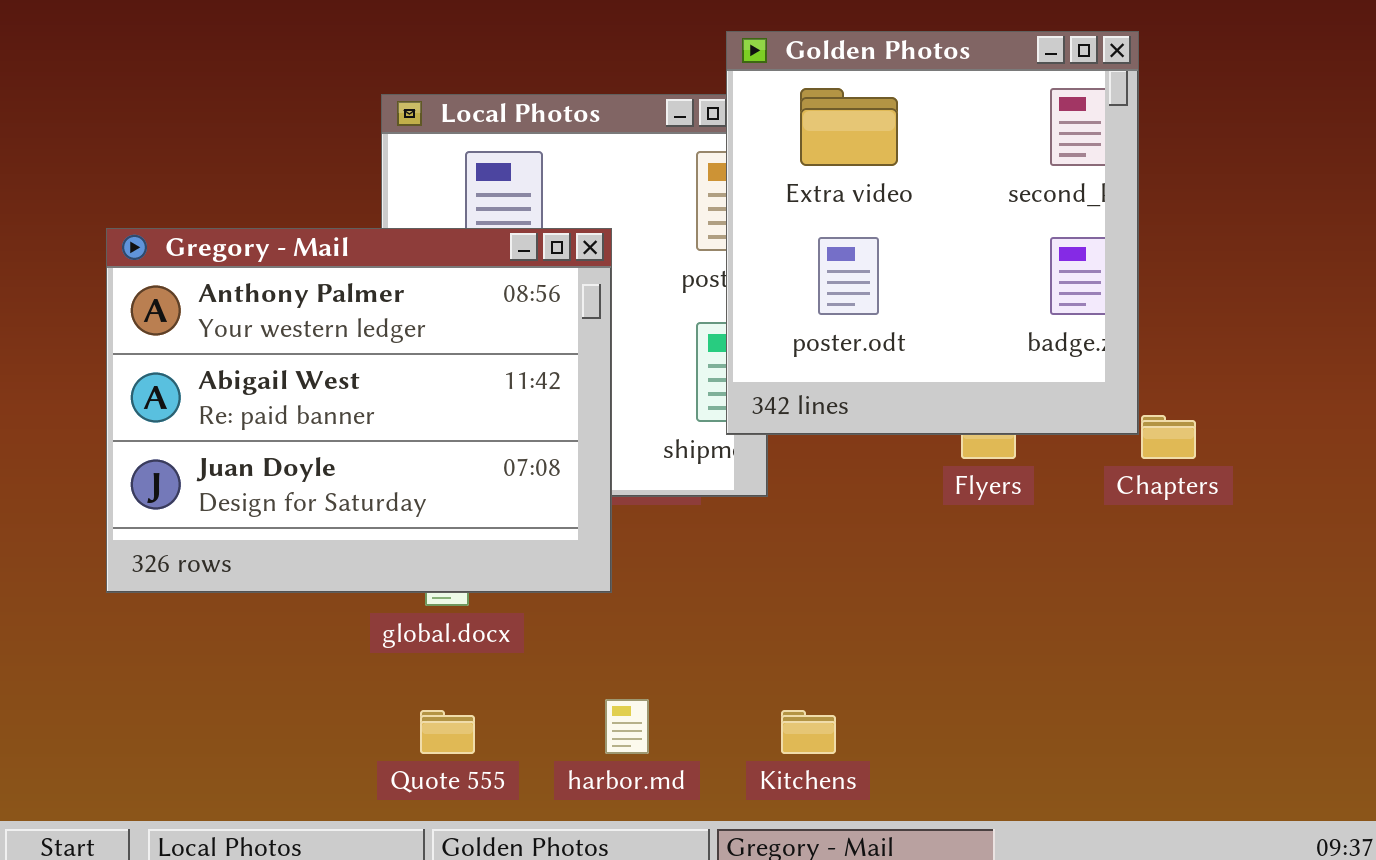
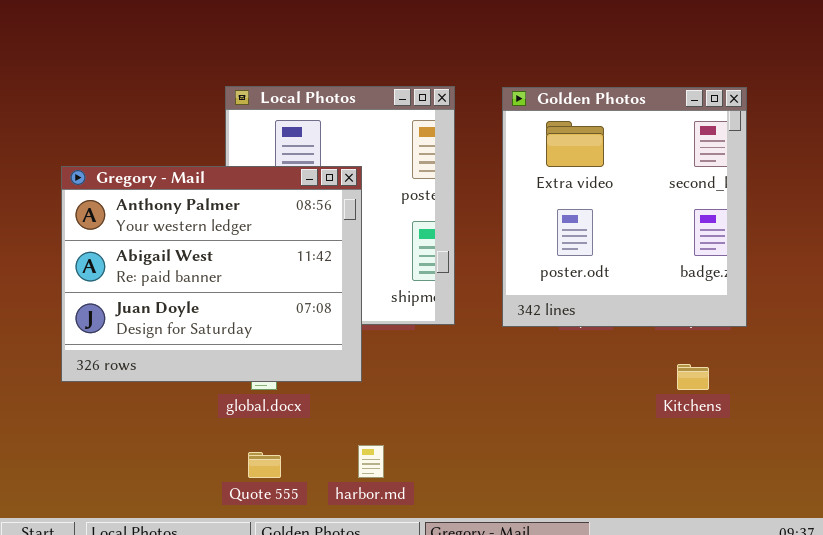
Golden Photos: [726,31,1139,435] -> [502,87,747,327], moved
Kitchens: [781,710,836,754] -> [677,364,709,390], moved

